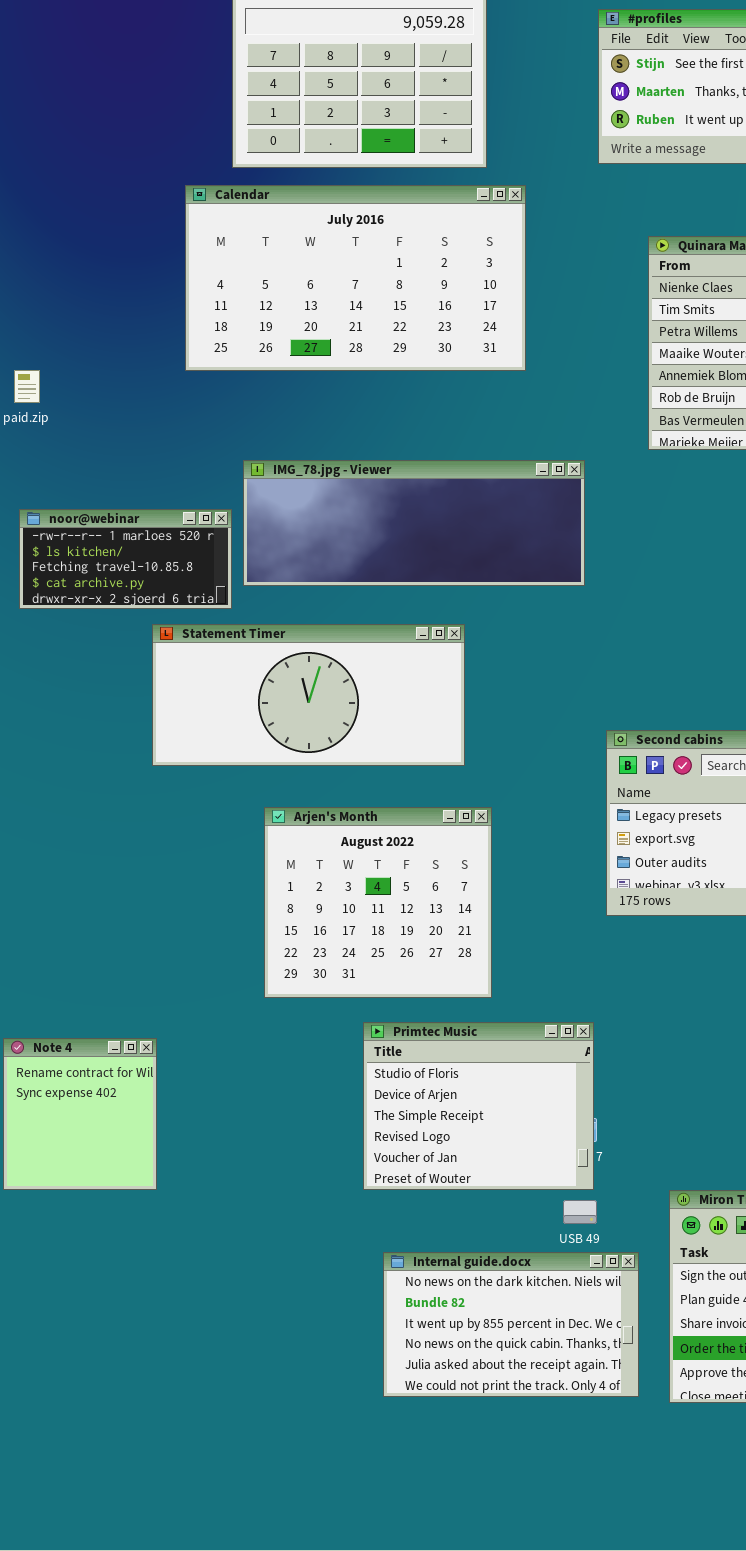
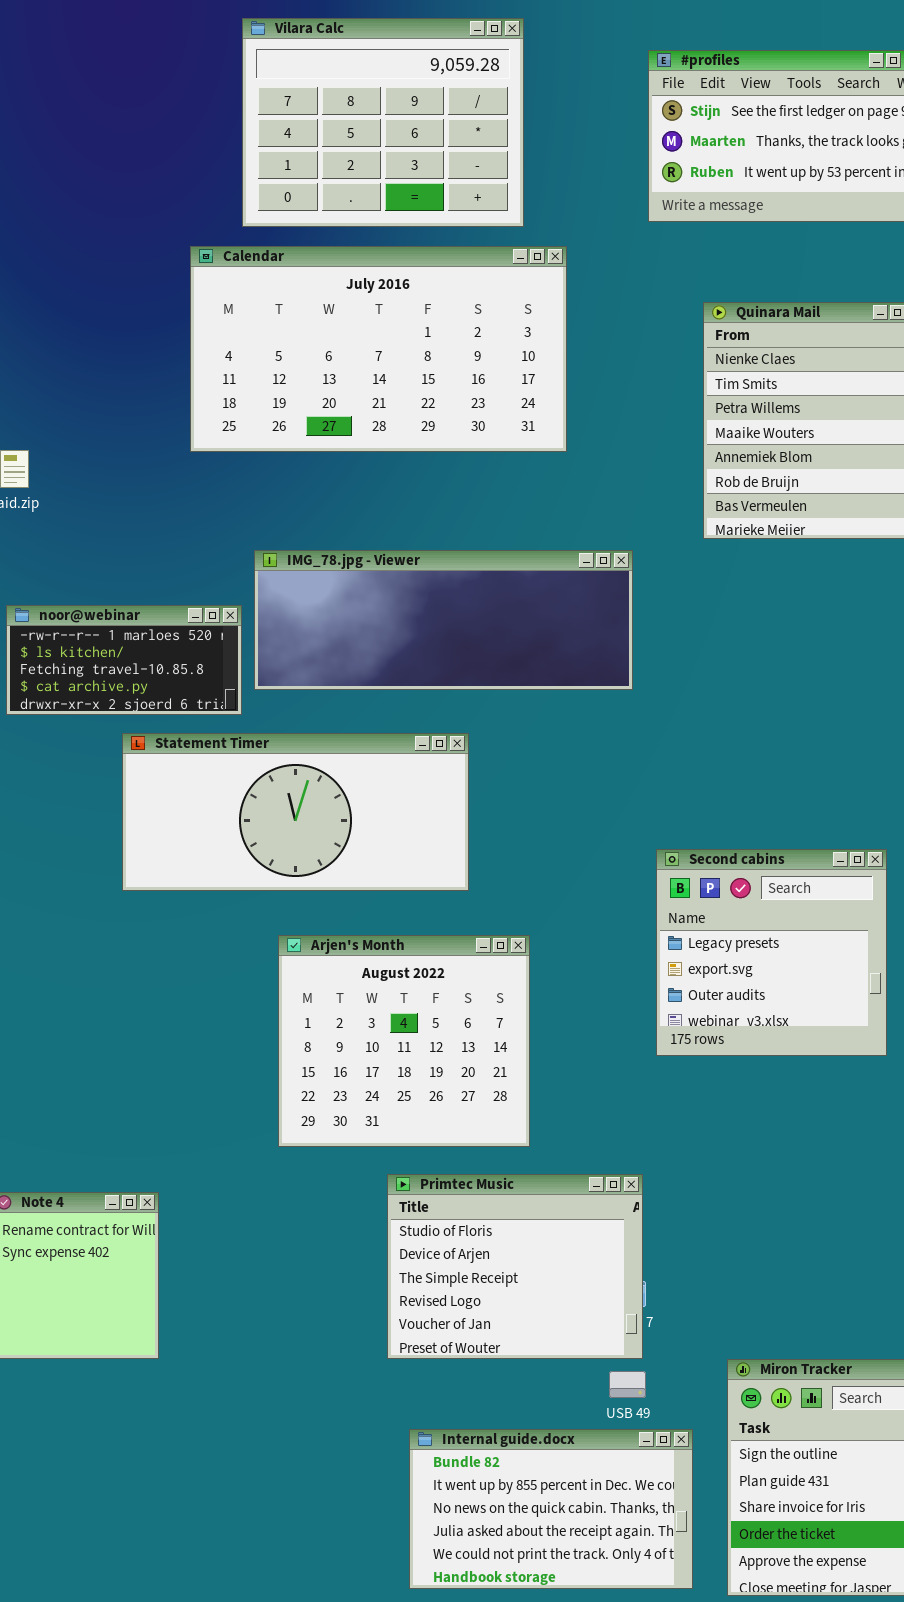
Statement Timer: [152,624,465,766] -> [122,733,469,891], moved
Internal guide.docx: [383,1252,639,1397] -> [409,1429,693,1589], scrolled down 1 row

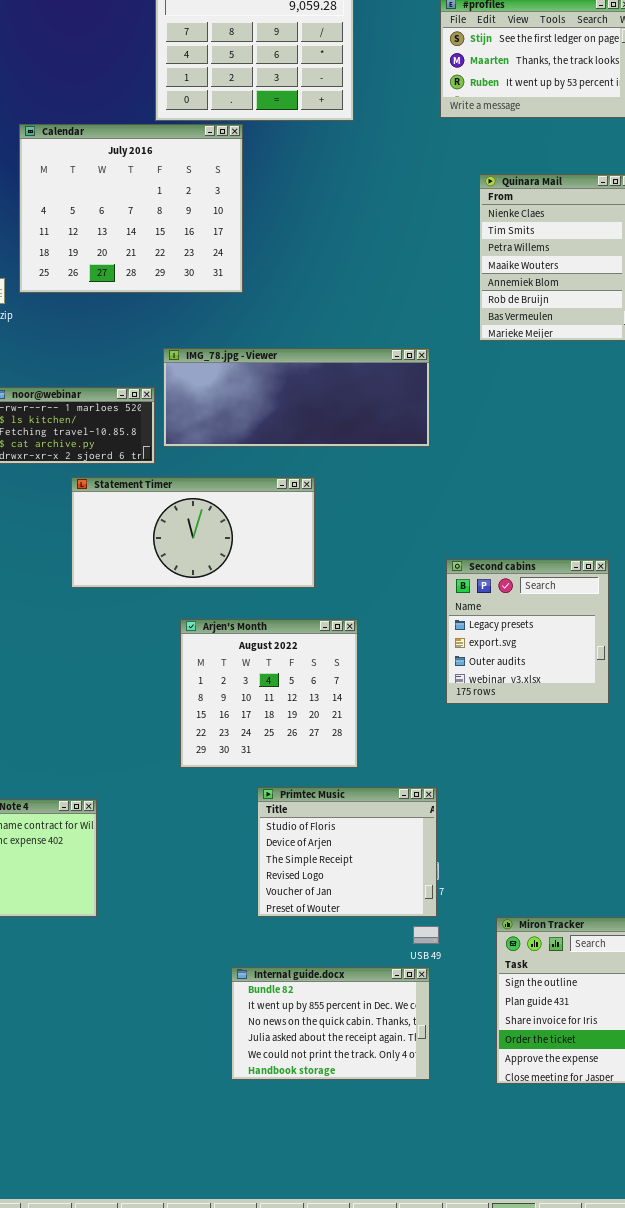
Calendar: [190,246,567,452] -> [19,124,243,293], moved, resized
Internal guide.docx: [409,1429,693,1589] -> [231,967,430,1080], moved

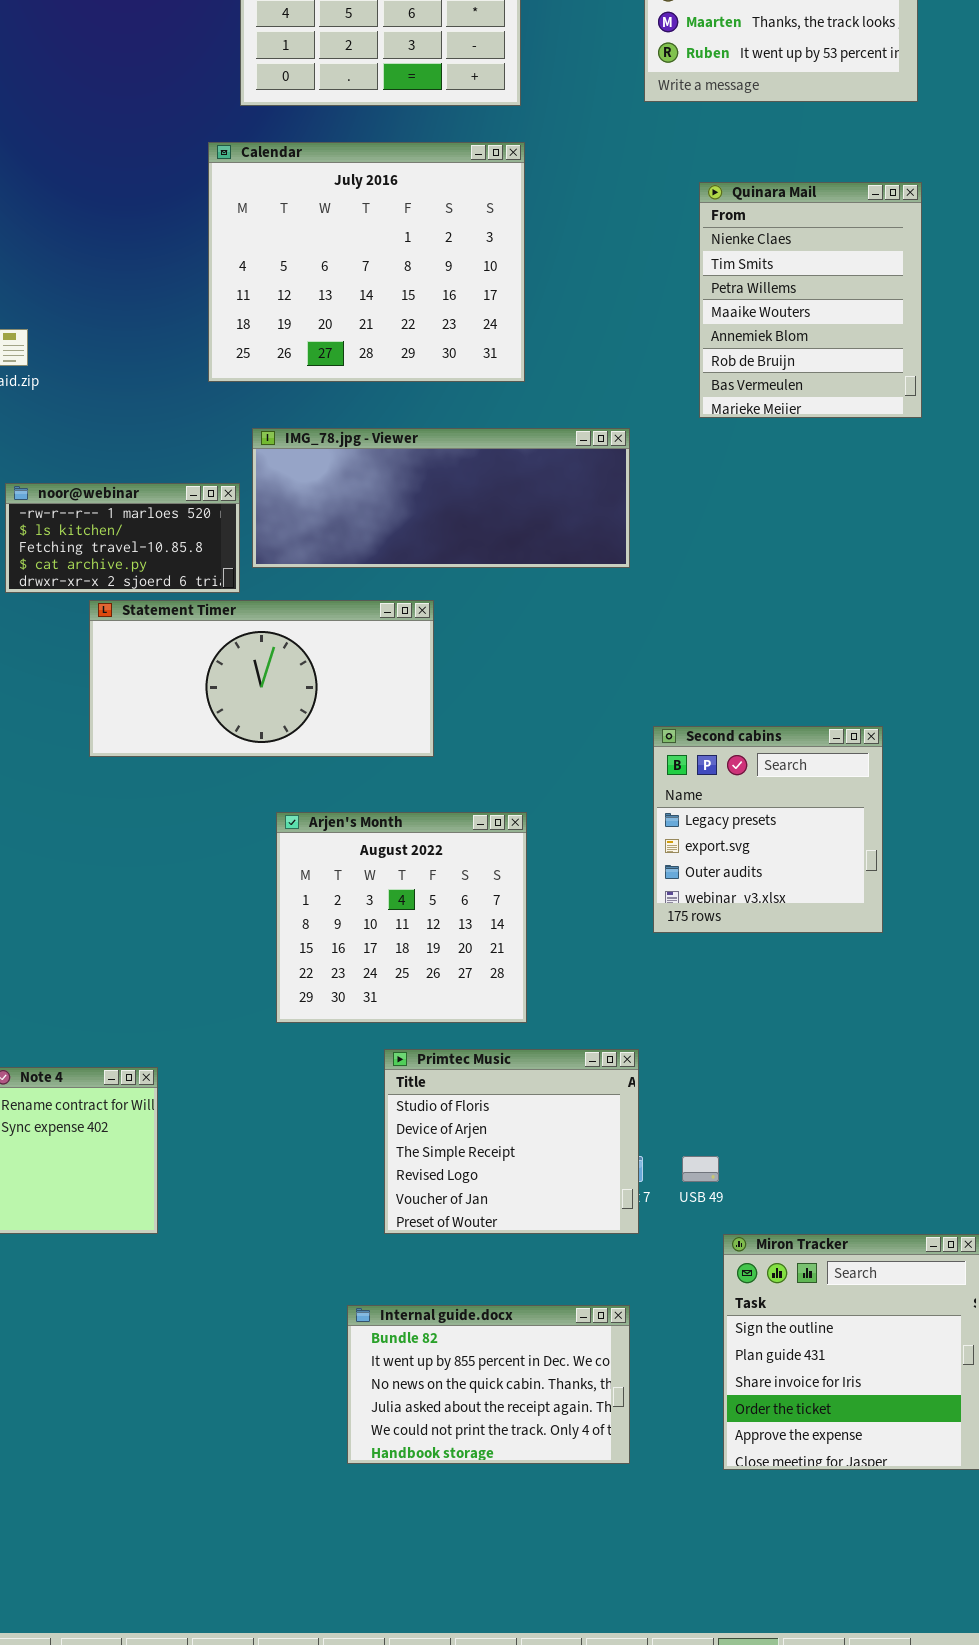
Calendar: [19,124,243,293] -> [208,142,525,382], moved
Statement Timer: [71,477,315,588] -> [89,600,434,757], moved
USB 49: [413,926,439,944] -> [682,1156,719,1182], moved

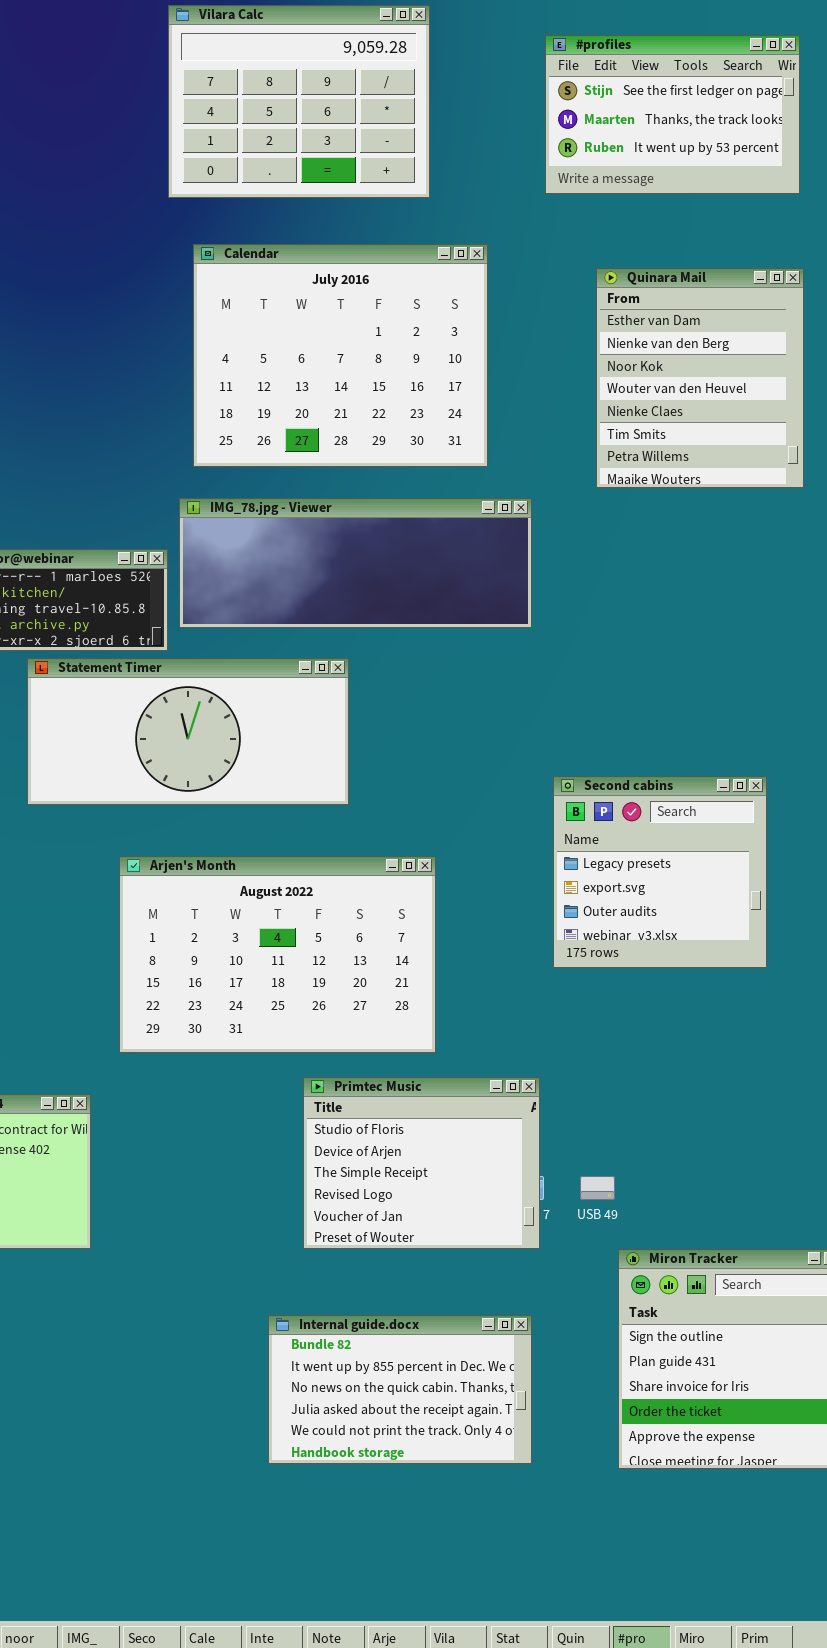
Calendar: [208,142,525,382] -> [193,244,488,467], moved
Quinara Mail: [699,182,922,418] -> [596,268,804,488], scrolled up 4 rows
Arjen's Month: [276,812,527,1023] -> [119,856,436,1053], resized

